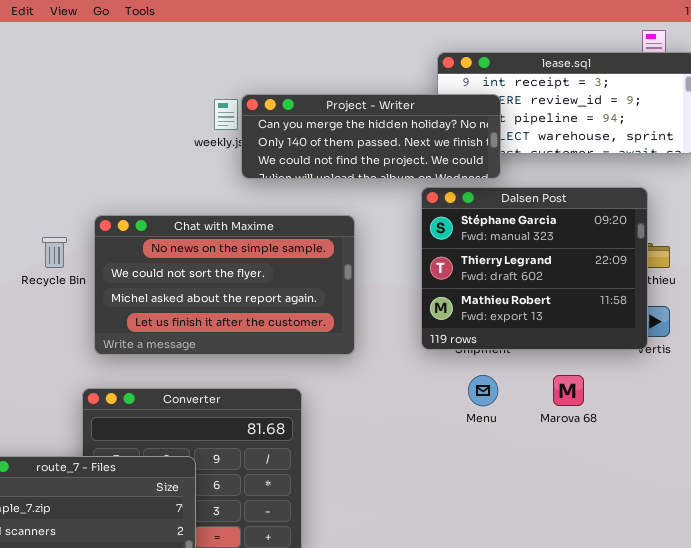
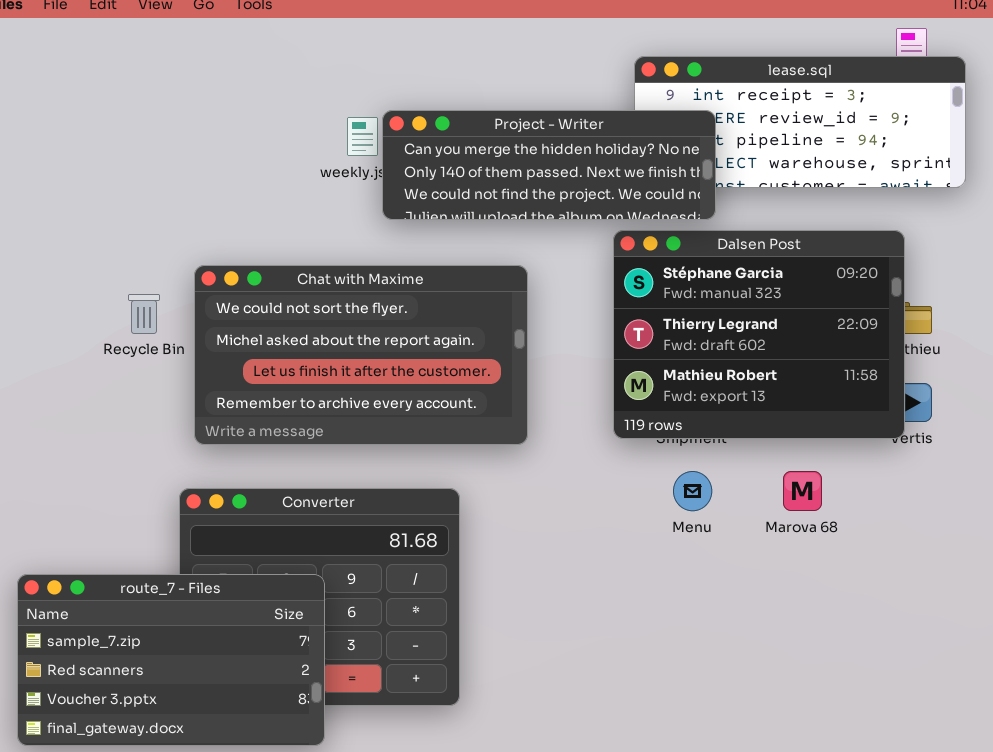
Chat with Maxime: [94,215,355,355] -> [194,265,528,445], scrolled down 1 row

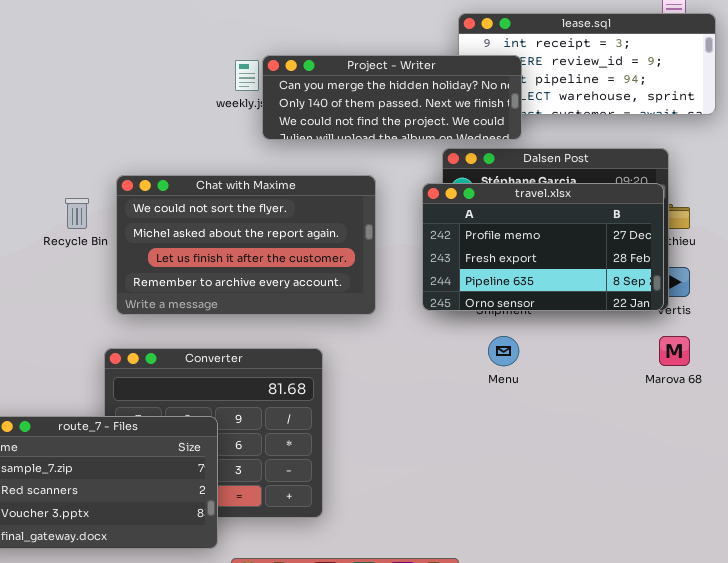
travel.xlsx: none -> [422,183,664,311], opened
Marova 68: [783,471,822,511] -> [659,336,690,366], moved

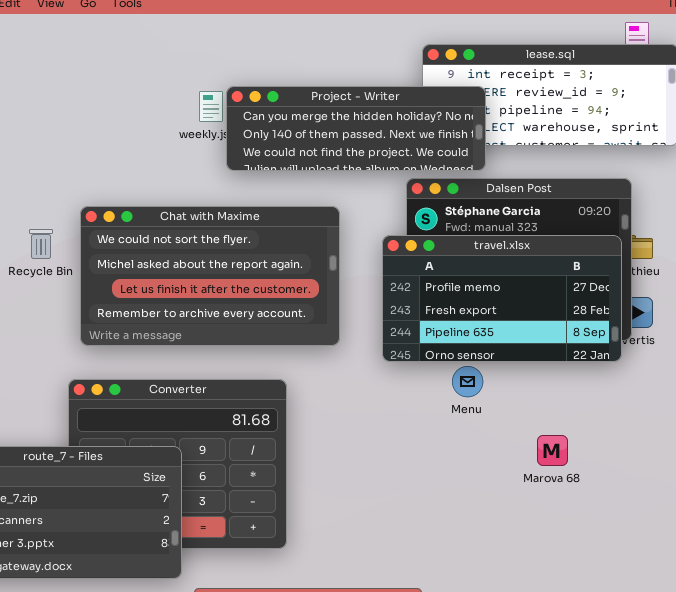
travel.xlsx: [422,183,664,311] -> [382,235,622,362], moved
Marova 68: [659,336,690,366] -> [537,435,568,466], moved

